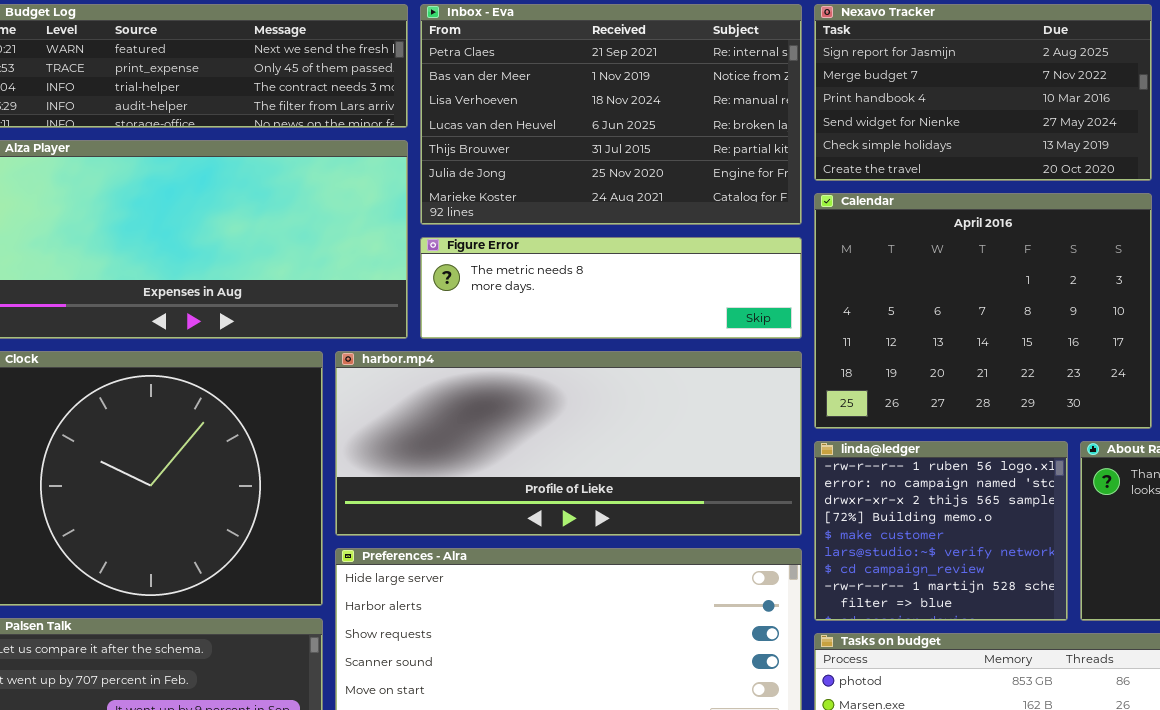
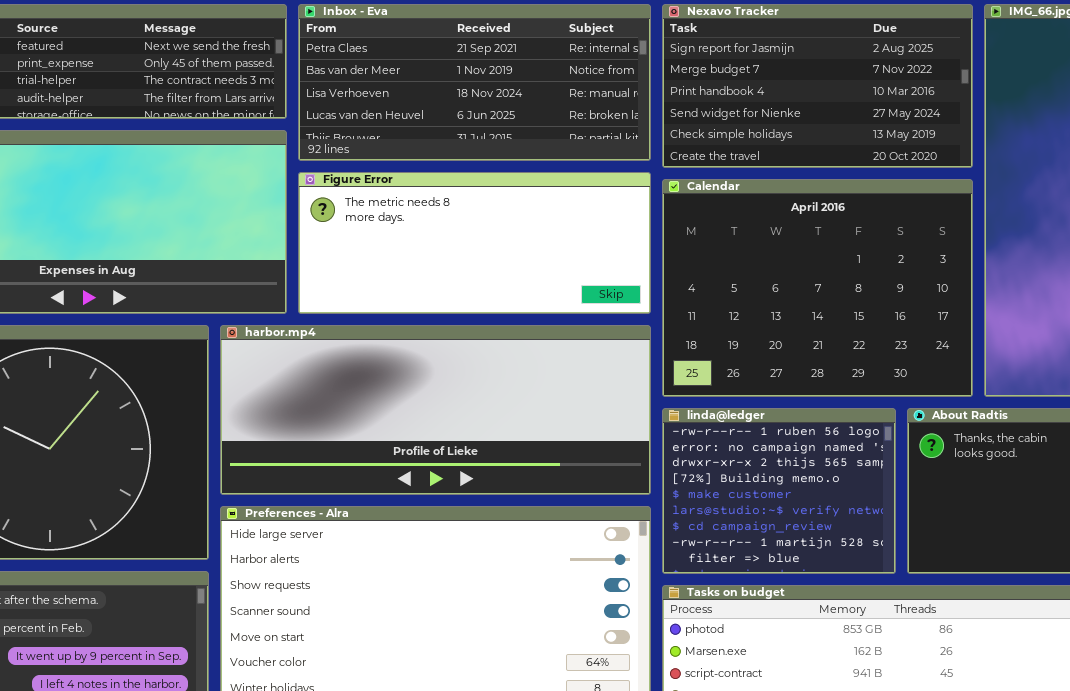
Inbox - Eva: [420,4,802,225] -> [298,4,651,161], resized
Figure Error: [420,237,802,339] -> [298,172,651,314], resized

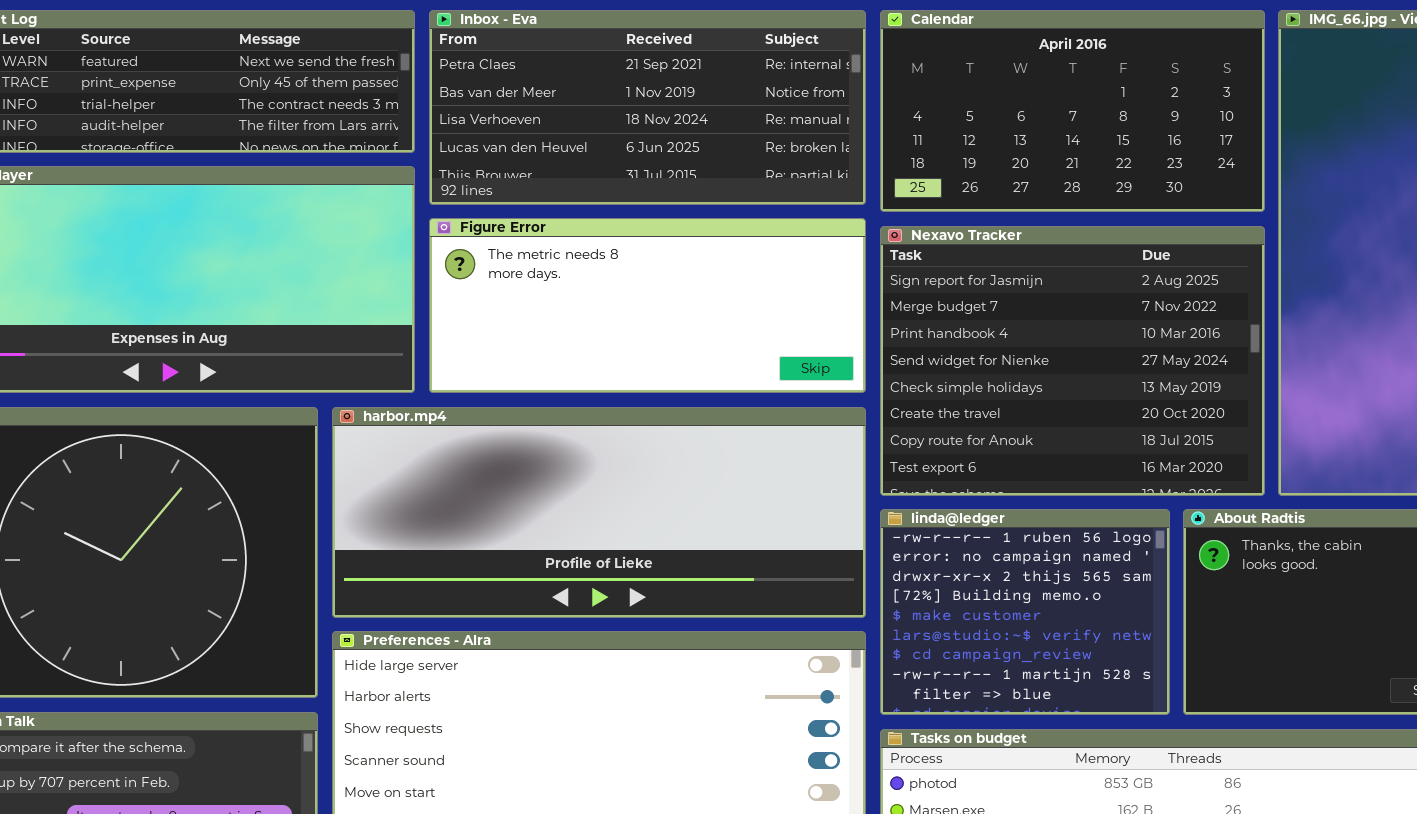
Nexavo Tracker: [662,4,973,168] -> [880,226,1265,496], moved, resized
Calendar: [662,179,973,397] -> [880,10,1265,212], moved, resized

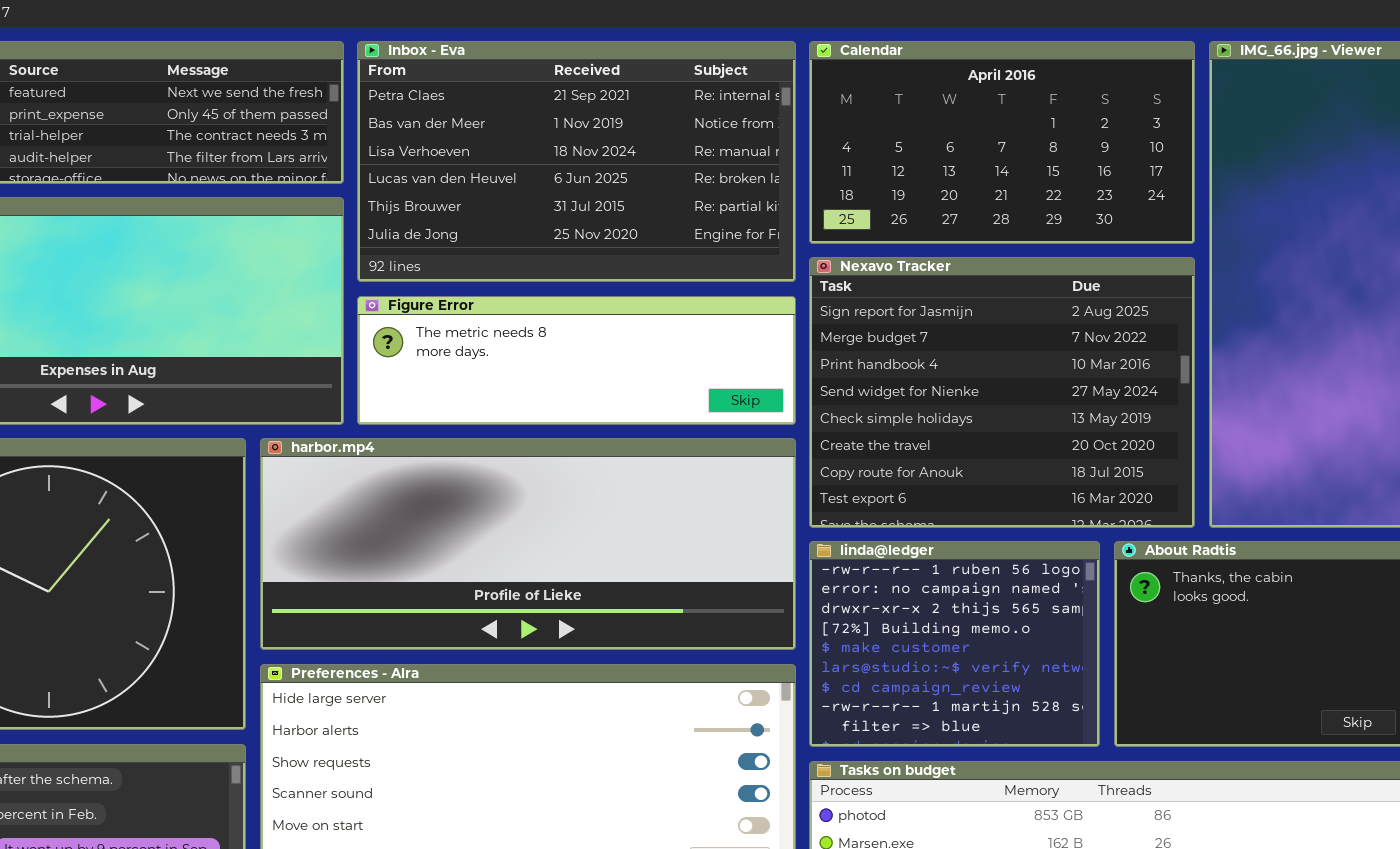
Inbox - Eva: [429,10,866,205] -> [357,41,796,282], resized
Figure Error: [429,218,866,393] -> [357,296,796,425], resized

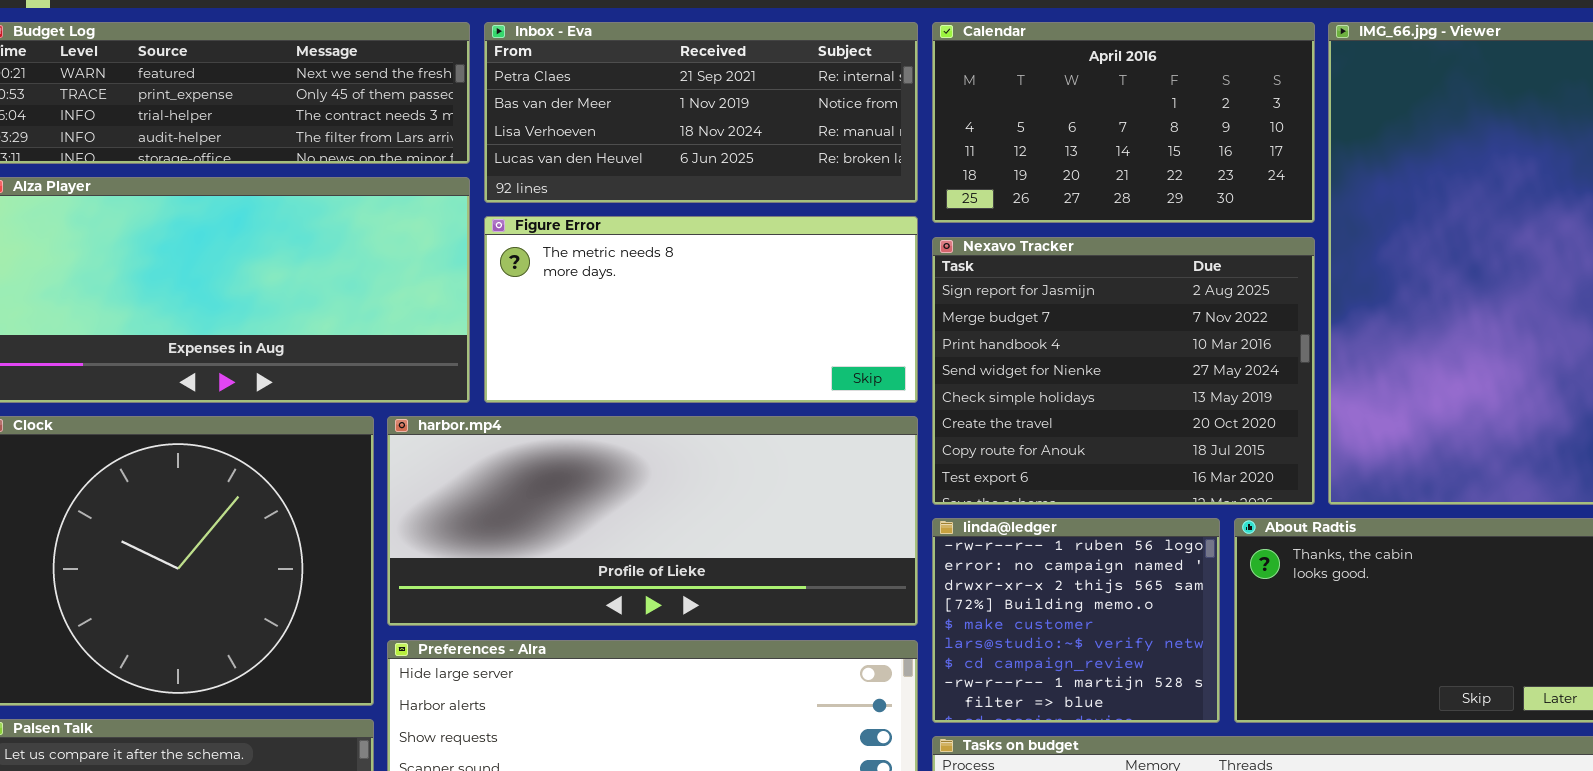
Inbox - Eva: [357,41,796,282] -> [484,22,918,203], resized
Figure Error: [357,296,796,425] -> [484,216,918,403], resized

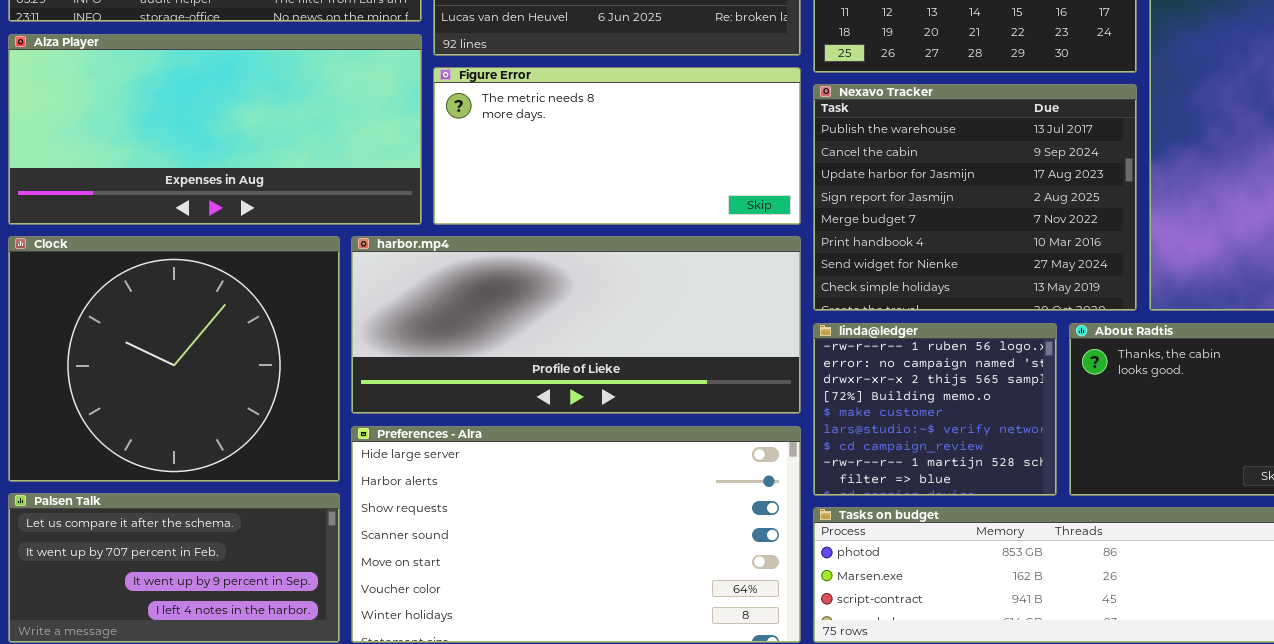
Nexavo Tracker: [932,237,1315,505] -> [813,84,1137,311], scrolled up 3 rows

